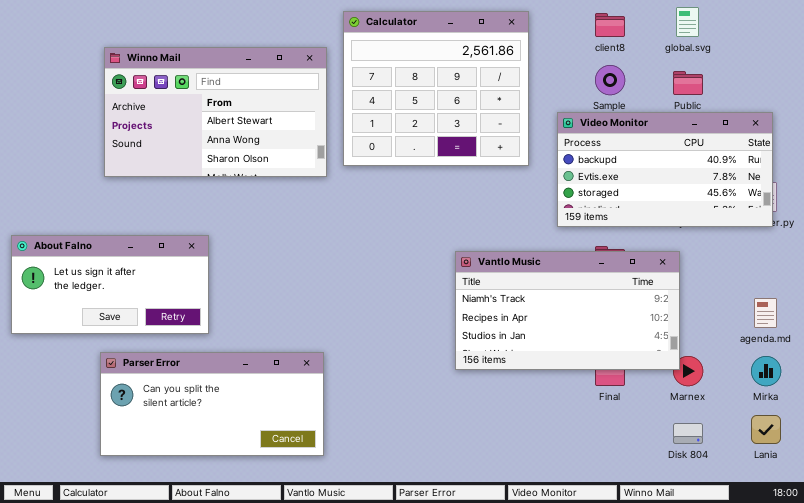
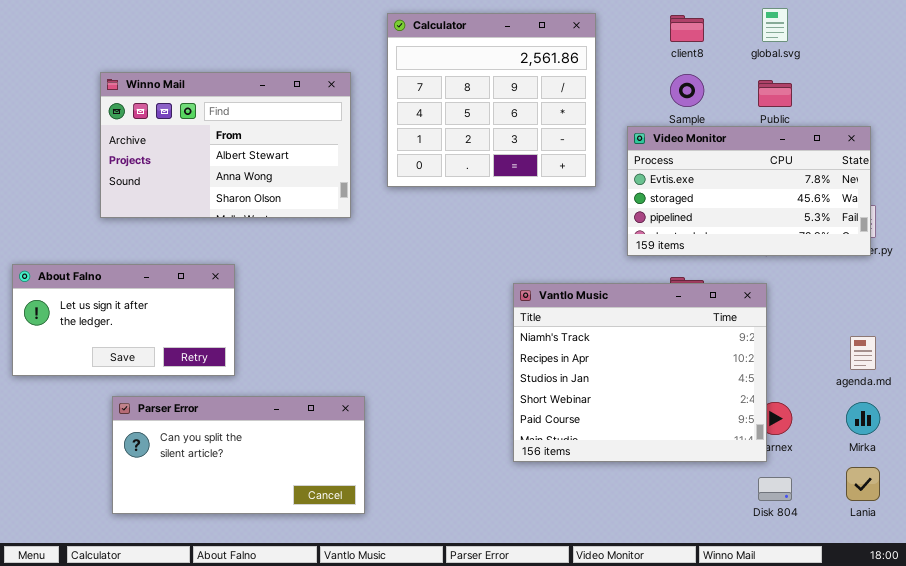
Winno Mail: [104,47,327,177] -> [100,72,351,218], moved
Video Monitor: [557,112,773,227] -> [627,126,871,256], scrolled down 1 row
Vantlo Music: [455,251,680,370] -> [513,283,767,462], resized

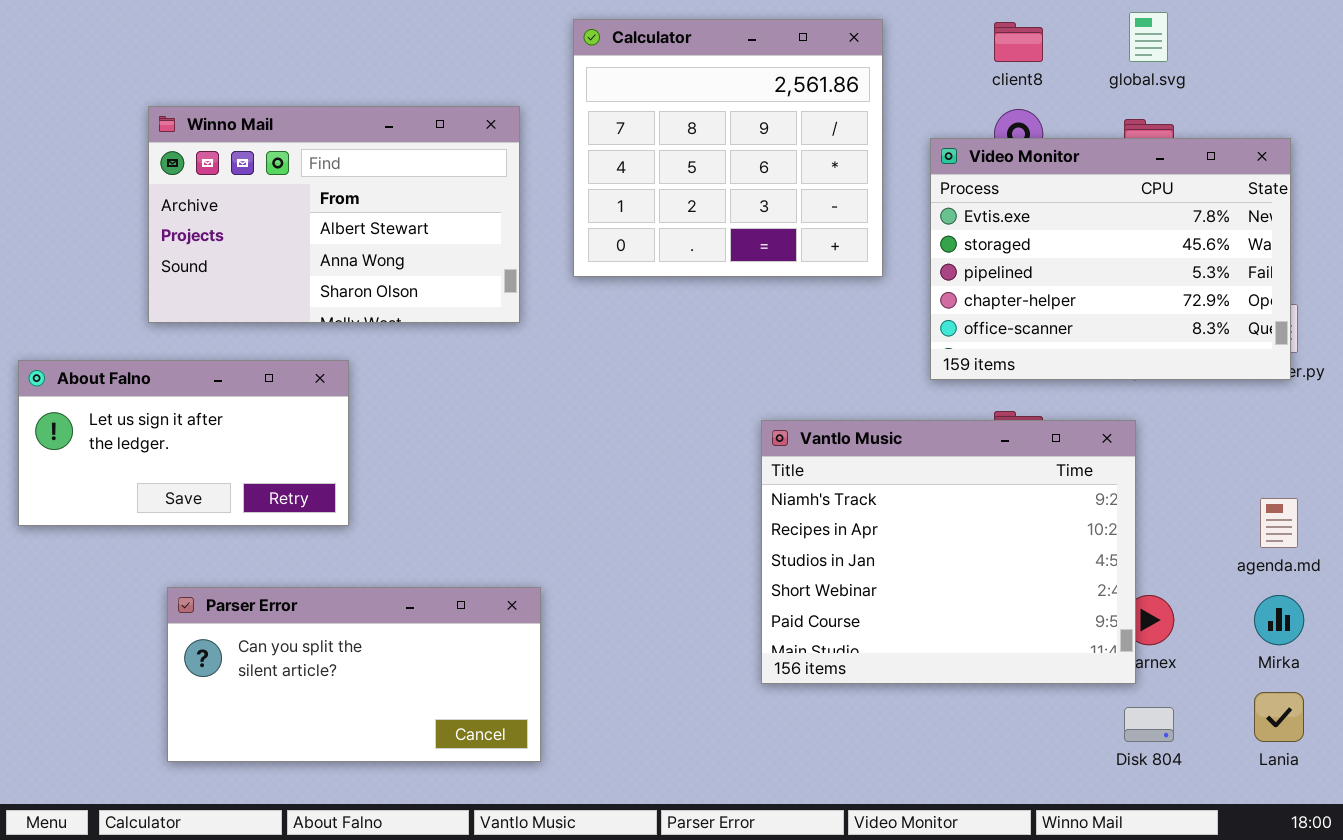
Video Monitor: [627,126,871,256] -> [930,138,1291,380], resized
About Falno: [12,264,235,376] -> [18,360,349,526], moved

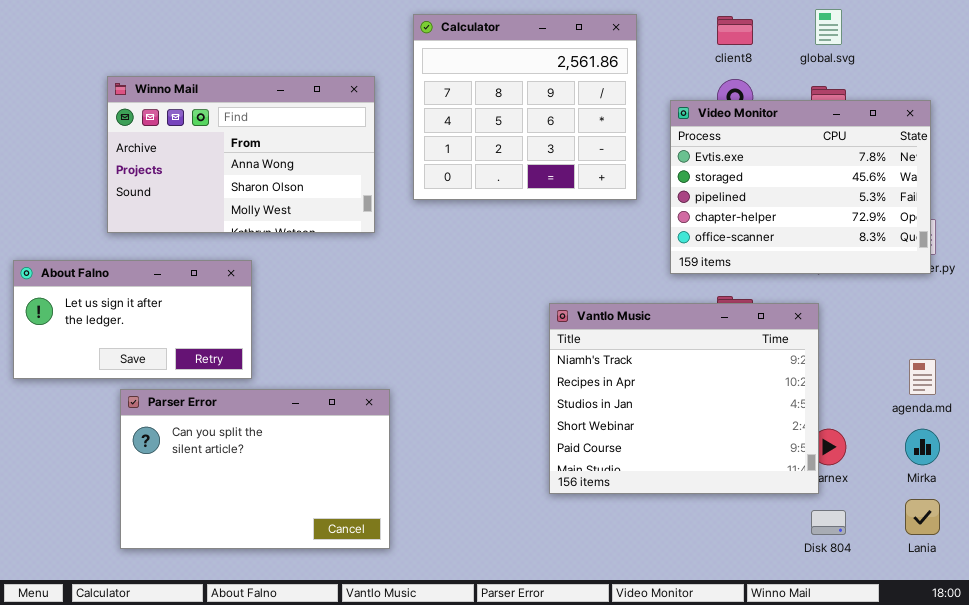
Winno Mail: [148,106,520,323] -> [107,76,375,233], scrolled down 1 row
Parser Error: [167,587,541,762] -> [120,389,390,549], resized

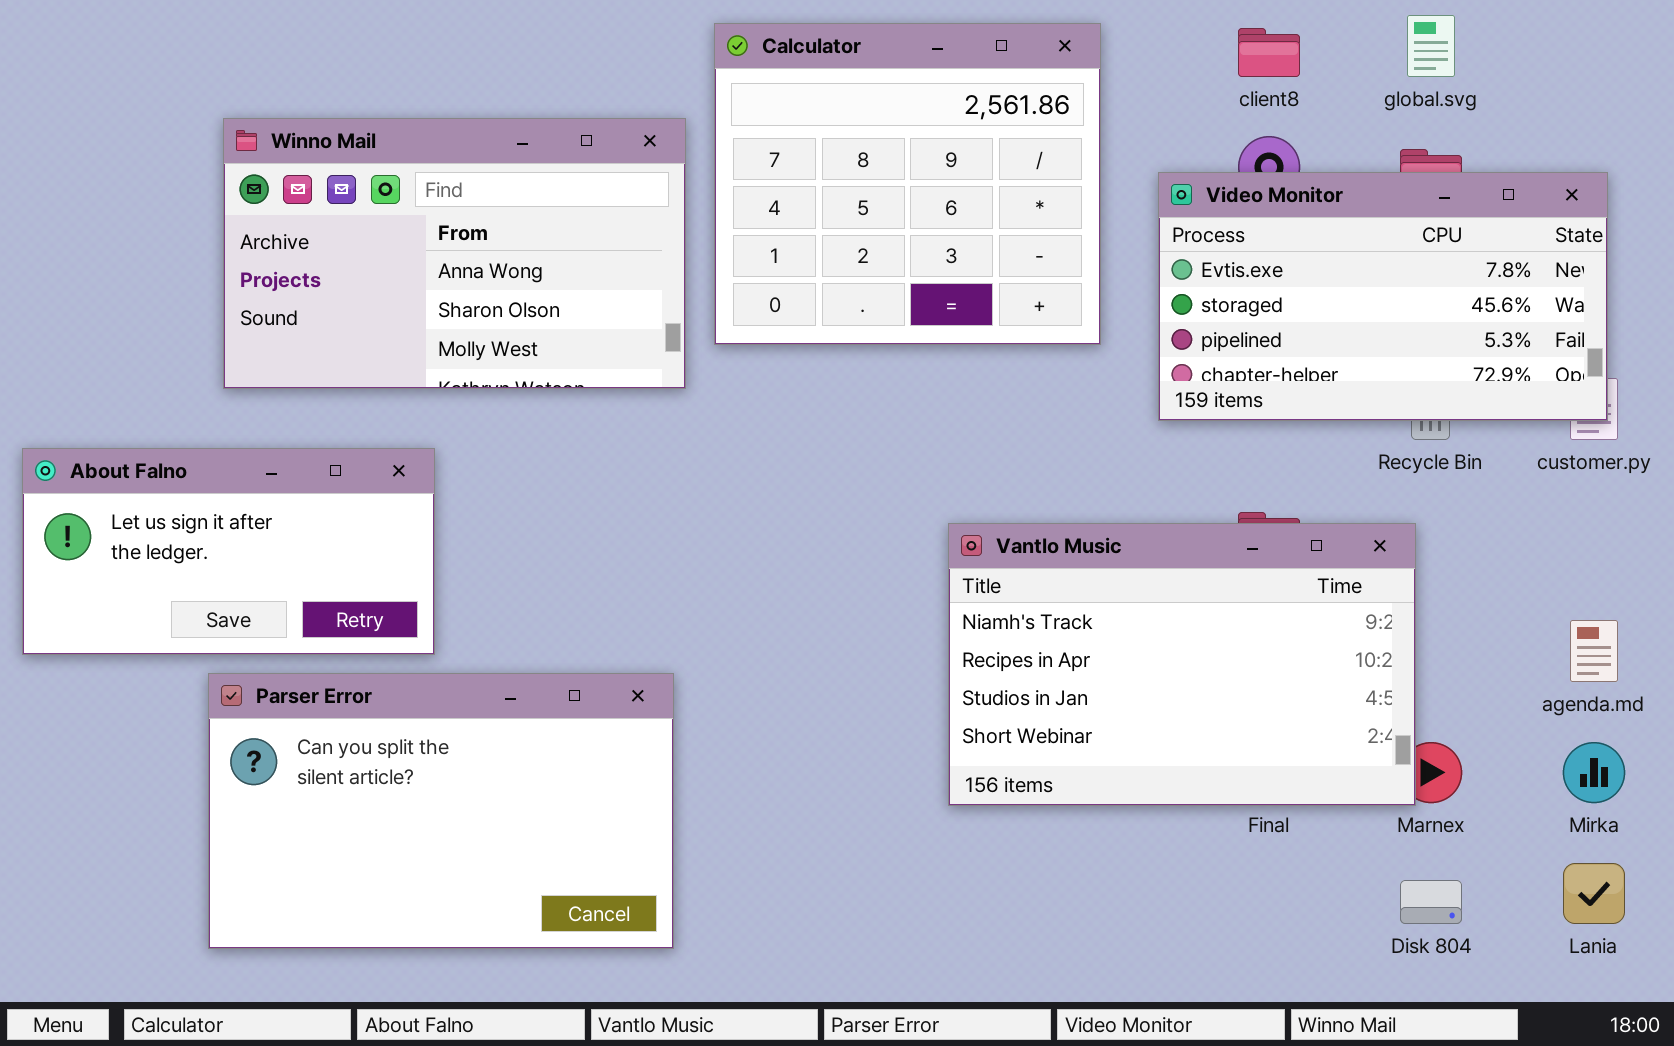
Winno Mail: [107,76,375,233] -> [223,118,686,389], moved
Video Monitor: [670,100,931,274] -> [1158,172,1608,421], resized
Vantlo Music: [549,303,819,494] -> [948,523,1416,806], resized

